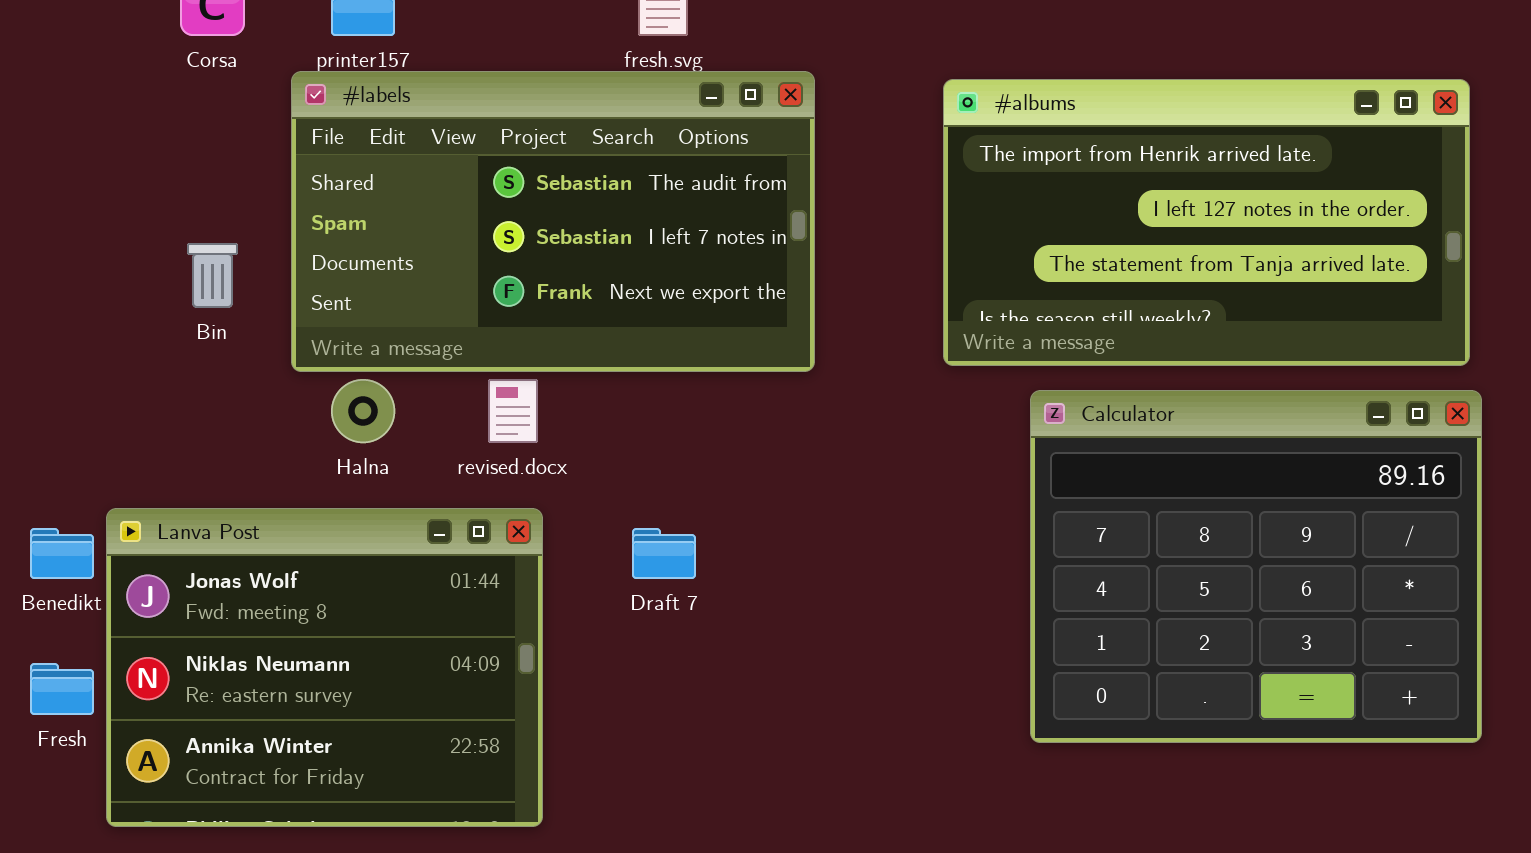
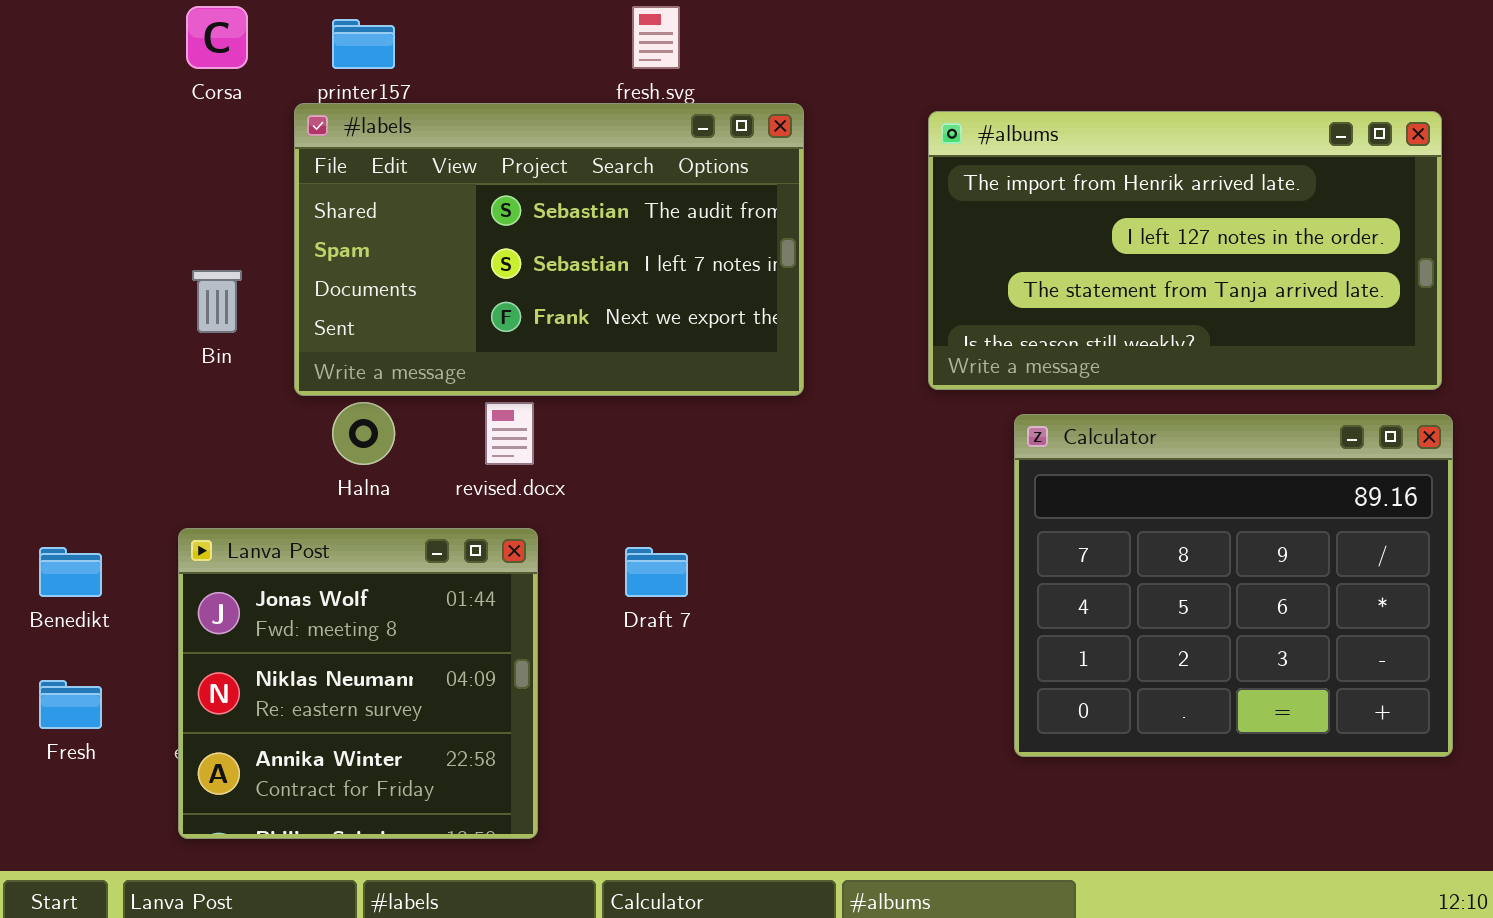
Lanva Post: [106,508,543,827] -> [178,528,538,839], resized

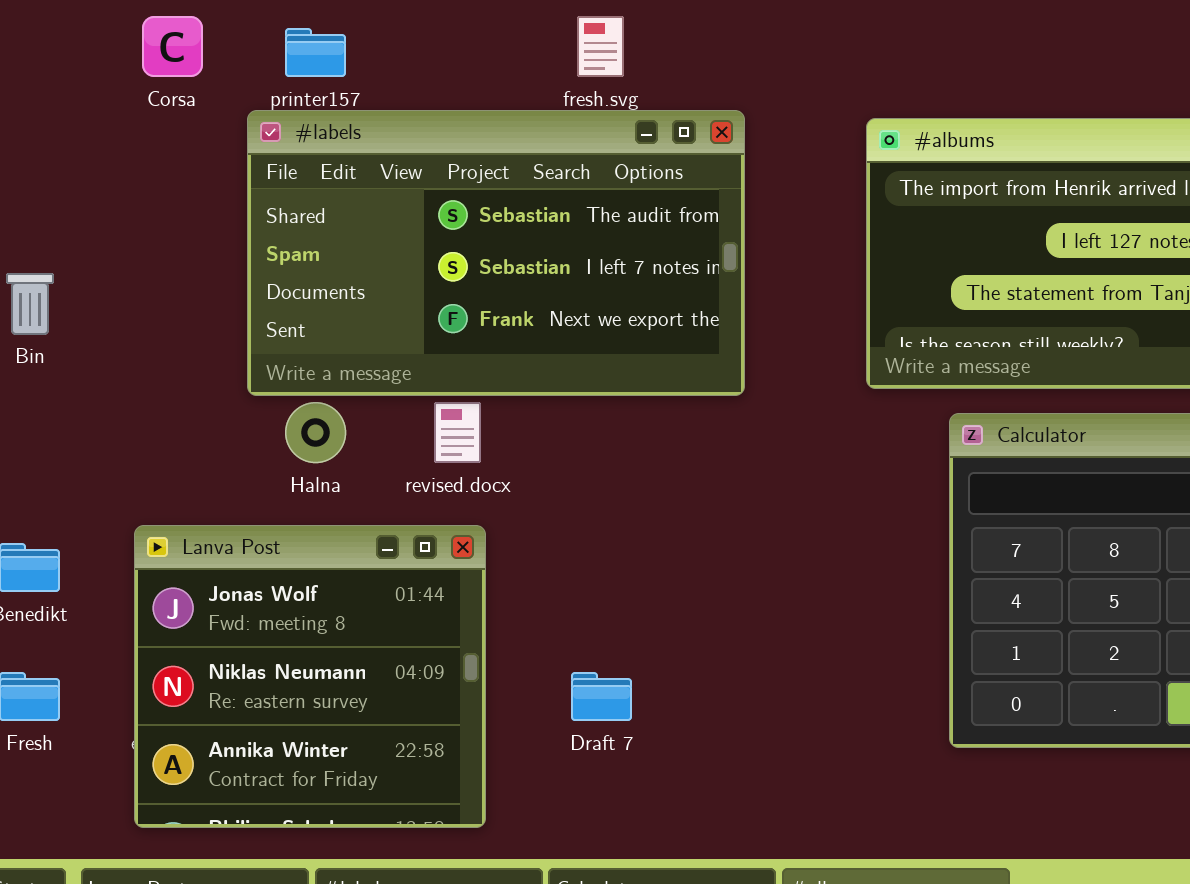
Bin: [192,270,242,333] -> [6,273,54,335], moved
Draft 7: [625,547,688,597] -> [571,672,632,721], moved

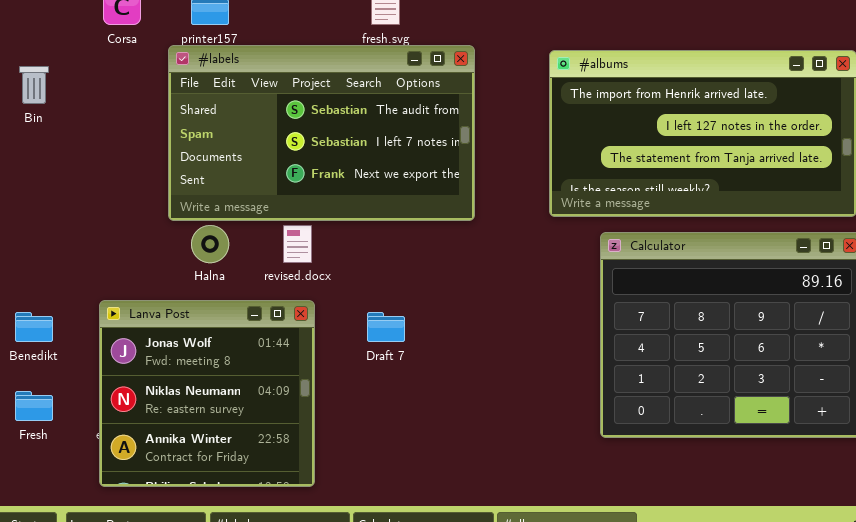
Bin: [6,273,54,335] -> [19,66,49,104], moved
Draft 7: [571,672,632,721] -> [367,312,405,342], moved

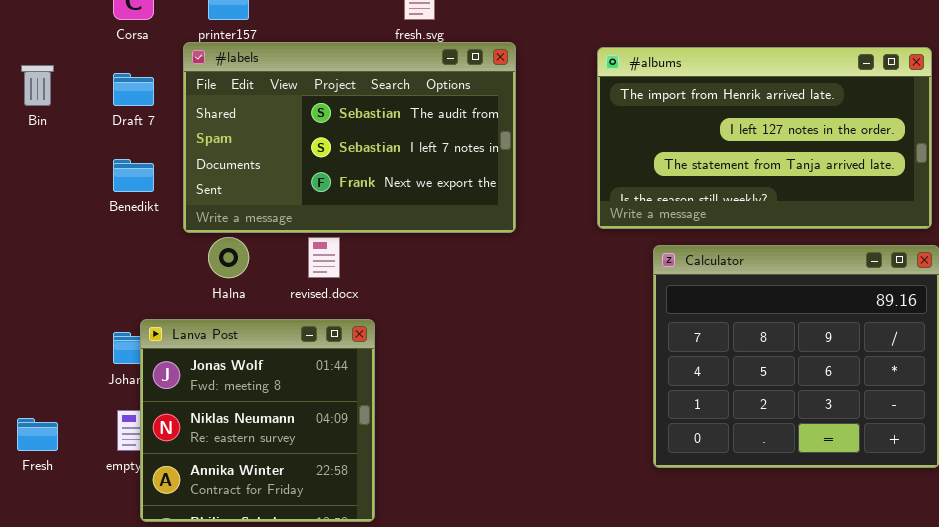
Lanva Post: [99,300,315,487] -> [140,319,375,522], moved
Benedikt: [15,312,53,342] -> [113,159,154,192], moved
Draft 7: [367,312,405,342] -> [113,73,154,106], moved

